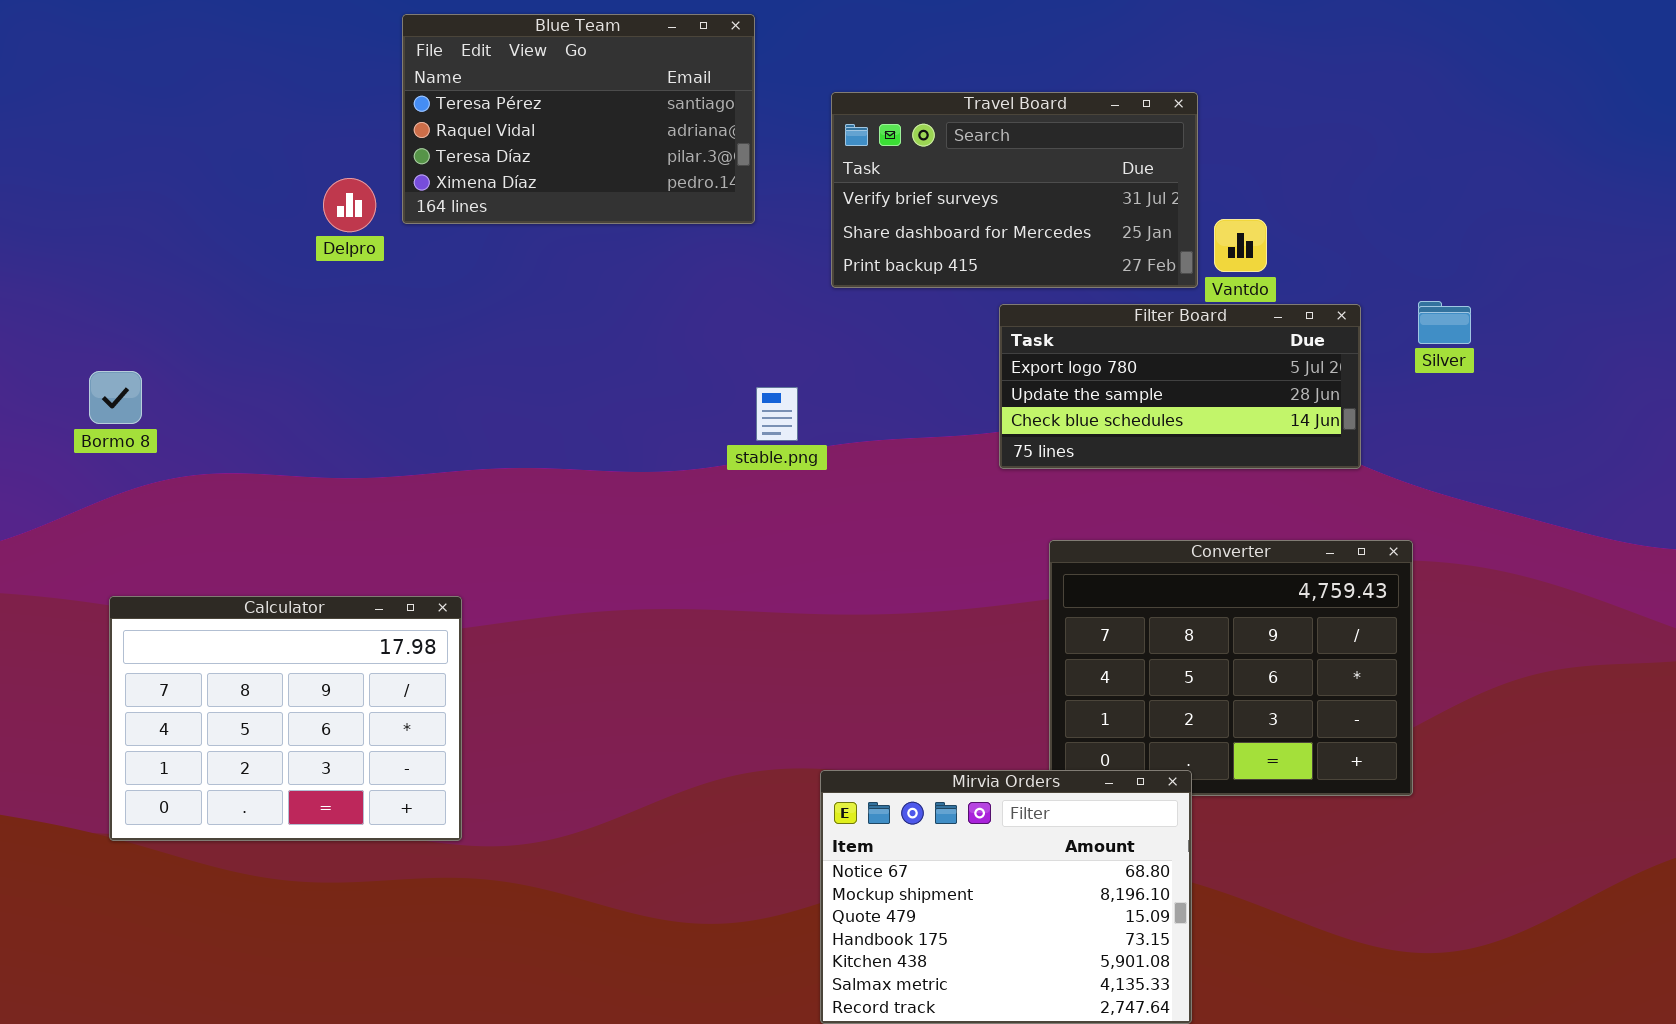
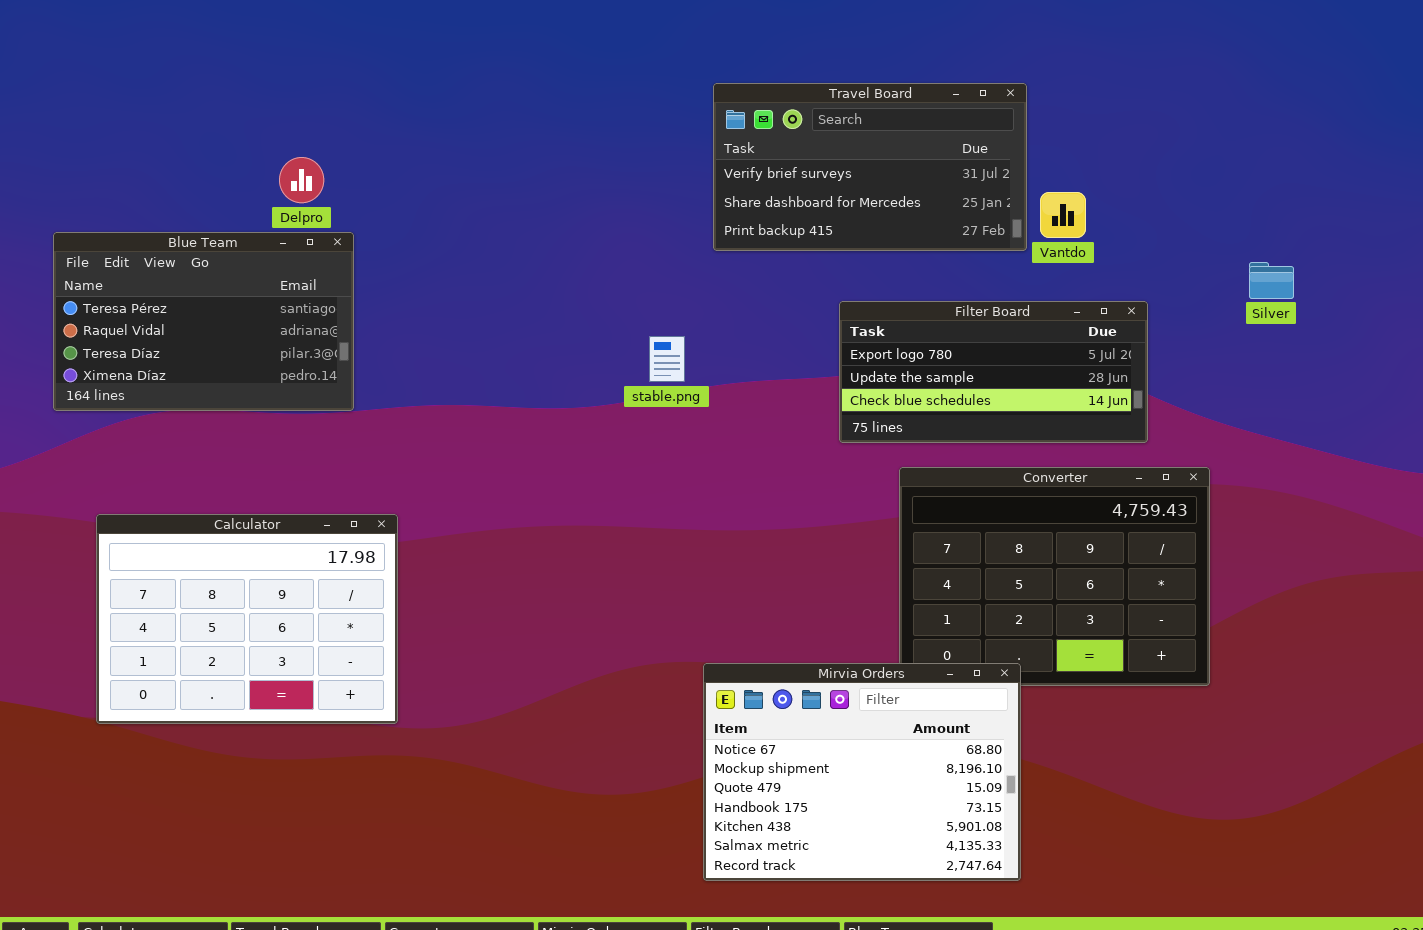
Blue Team: [402,14,755,224] -> [53,232,354,411], moved
Silver: [1418,301,1471,344] -> [1249,262,1294,299], moved
Filter Board: [999,304,1361,469] -> [839,301,1148,443], moved

